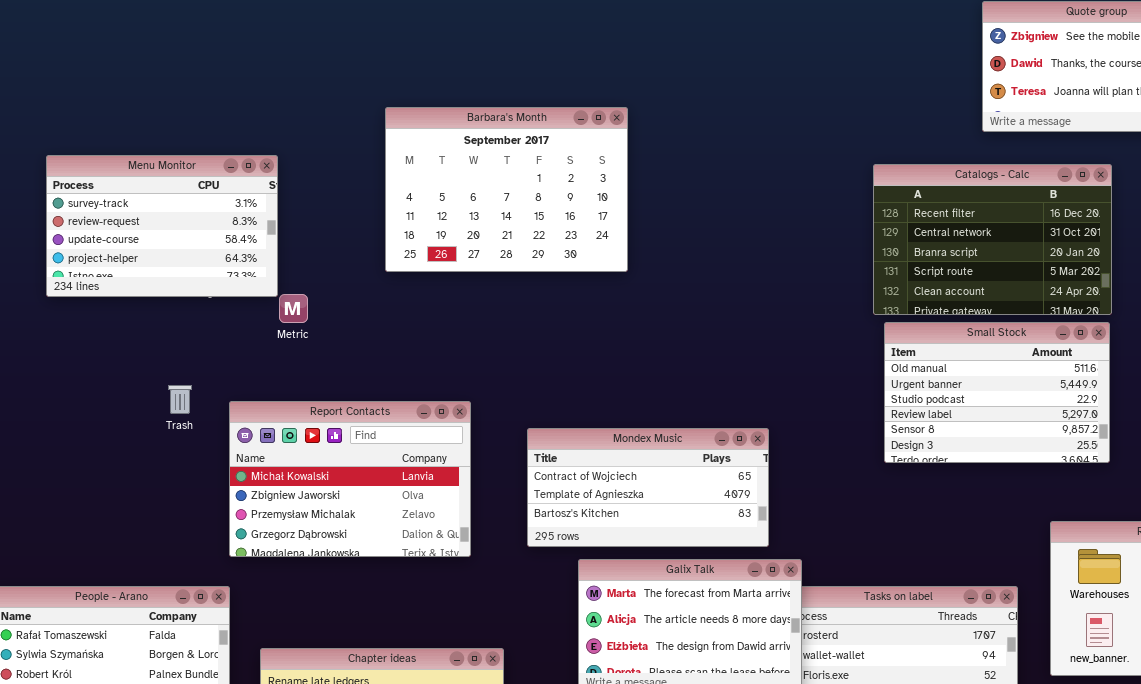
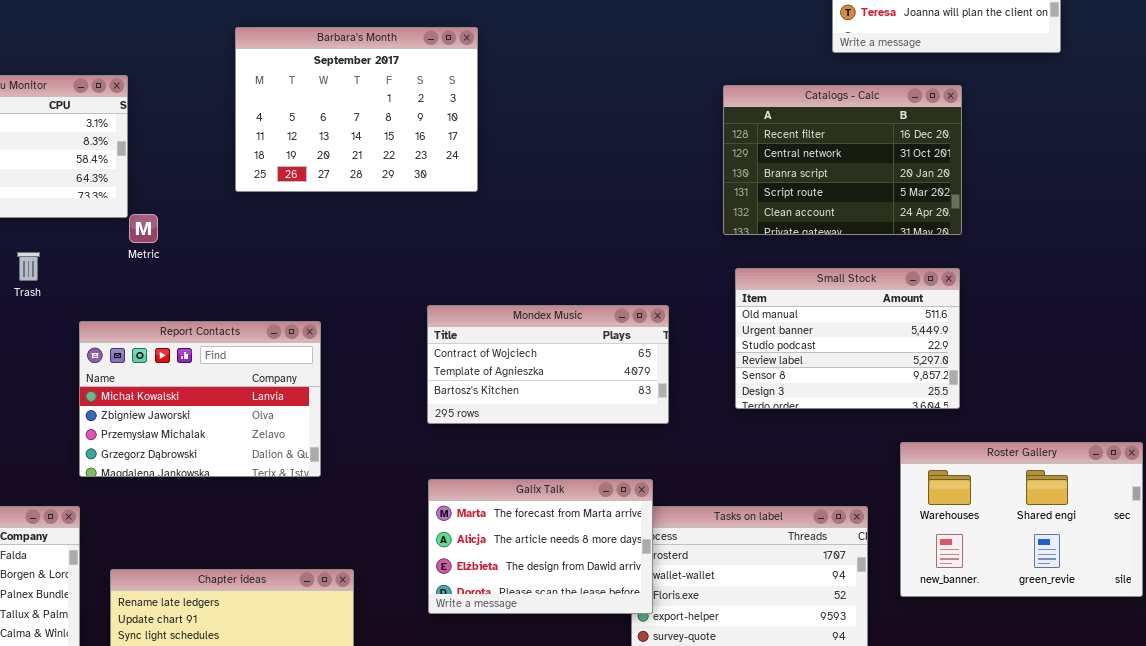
Small Stock: [884,322,1110,463] -> [735,268,960,409], moved
Trash: [168,385,192,414] -> [17,252,40,281], moved
Mondex Music: [527,428,769,547] -> [427,305,669,424], moved

